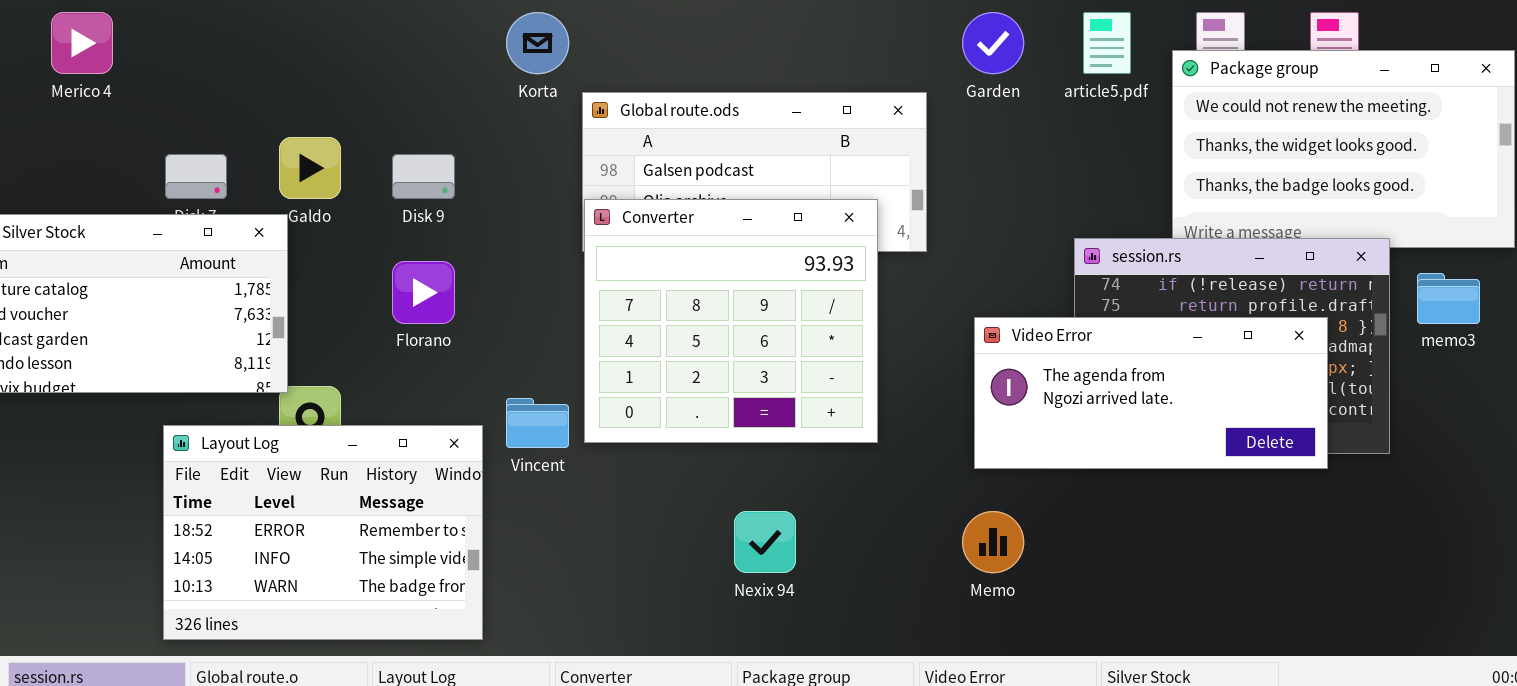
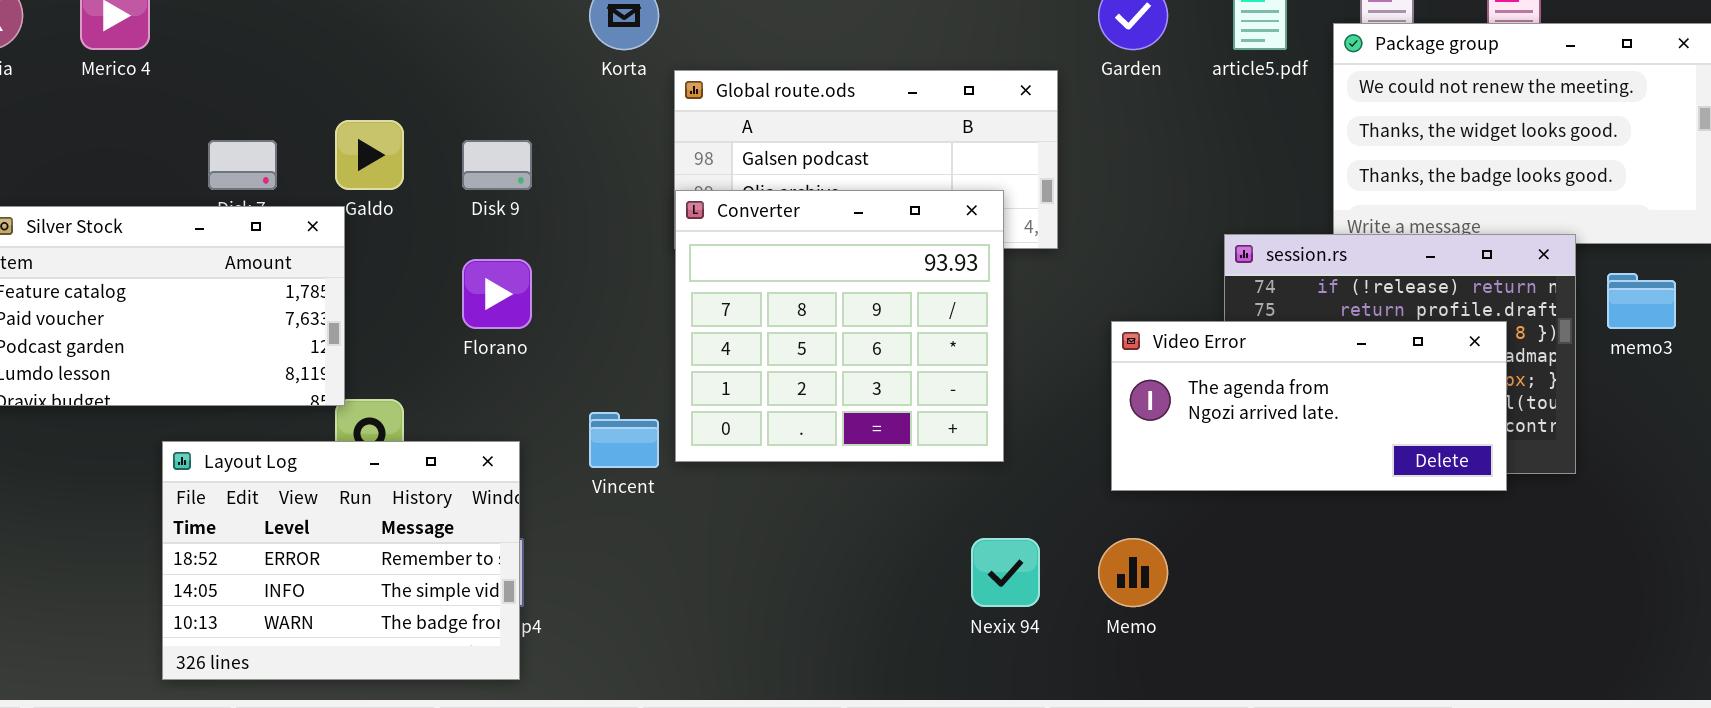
Layout Log: [163,425,483,640] -> [162,441,520,680], moved
Nexix 94: [734,511,796,573] -> [971,538,1040,607], moved

